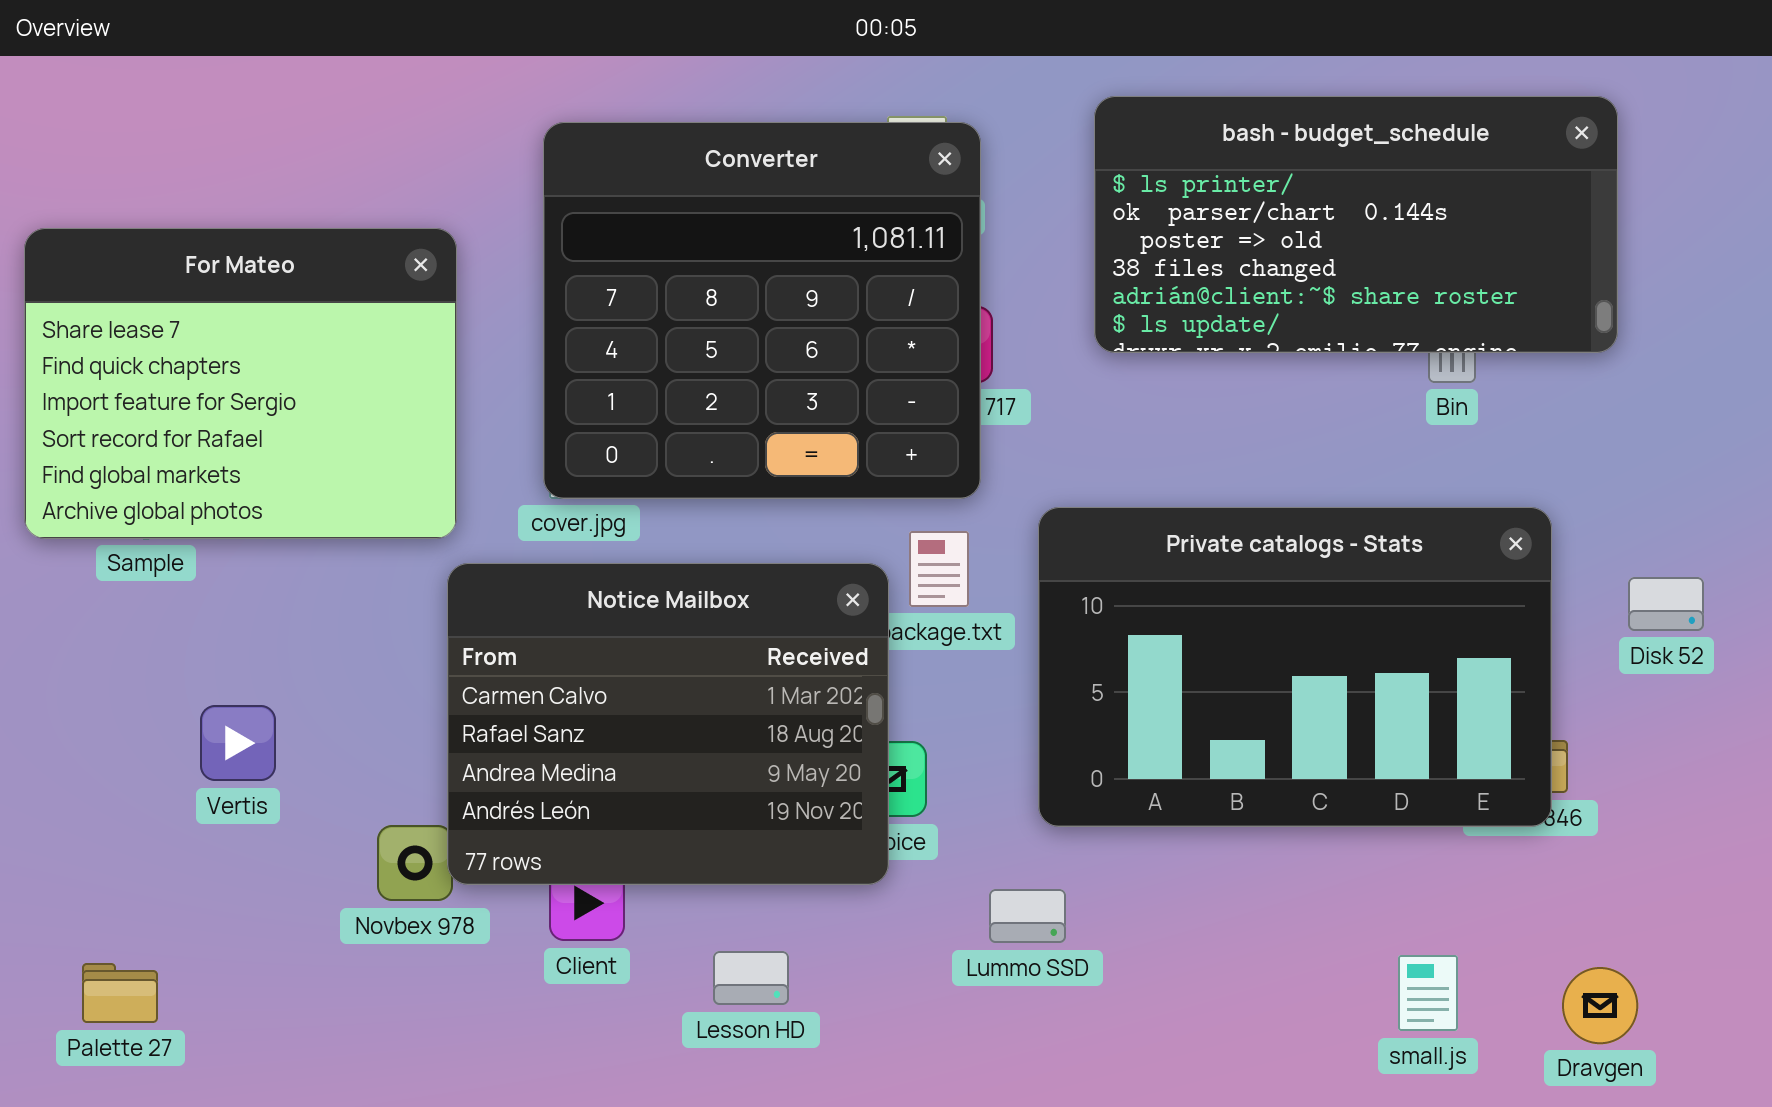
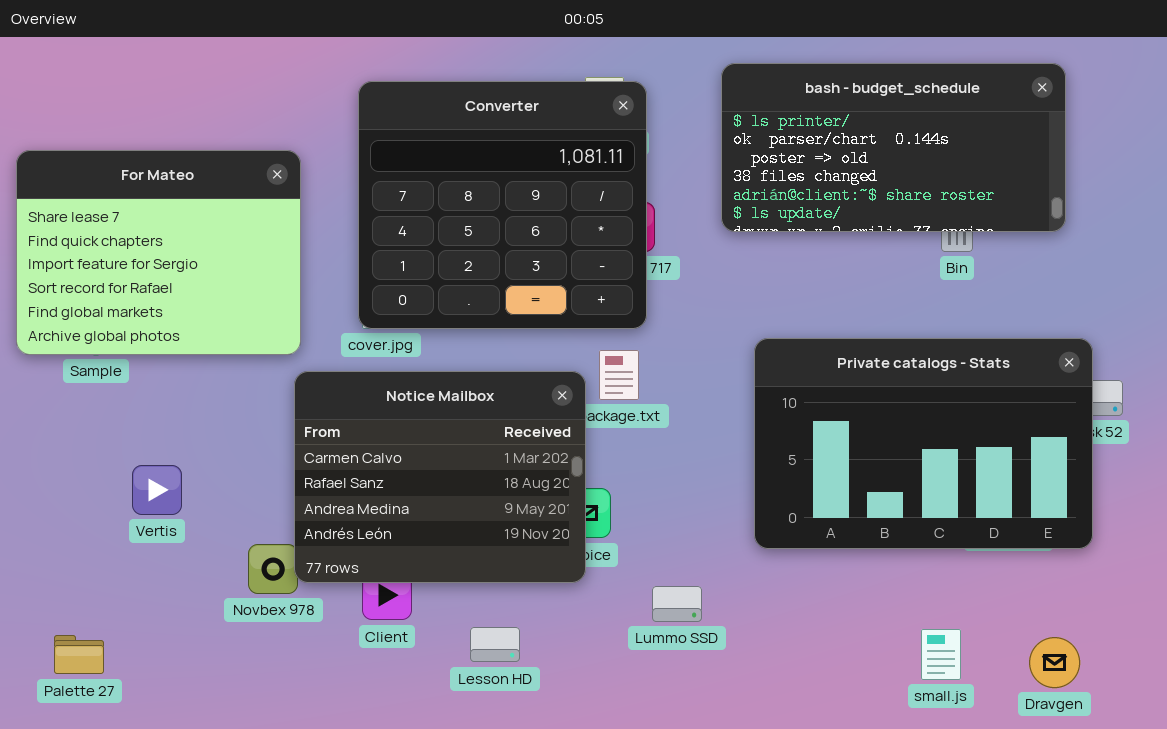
Private catalogs - Stats: [1038,507,1552,827] -> [754,338,1093,549], moved

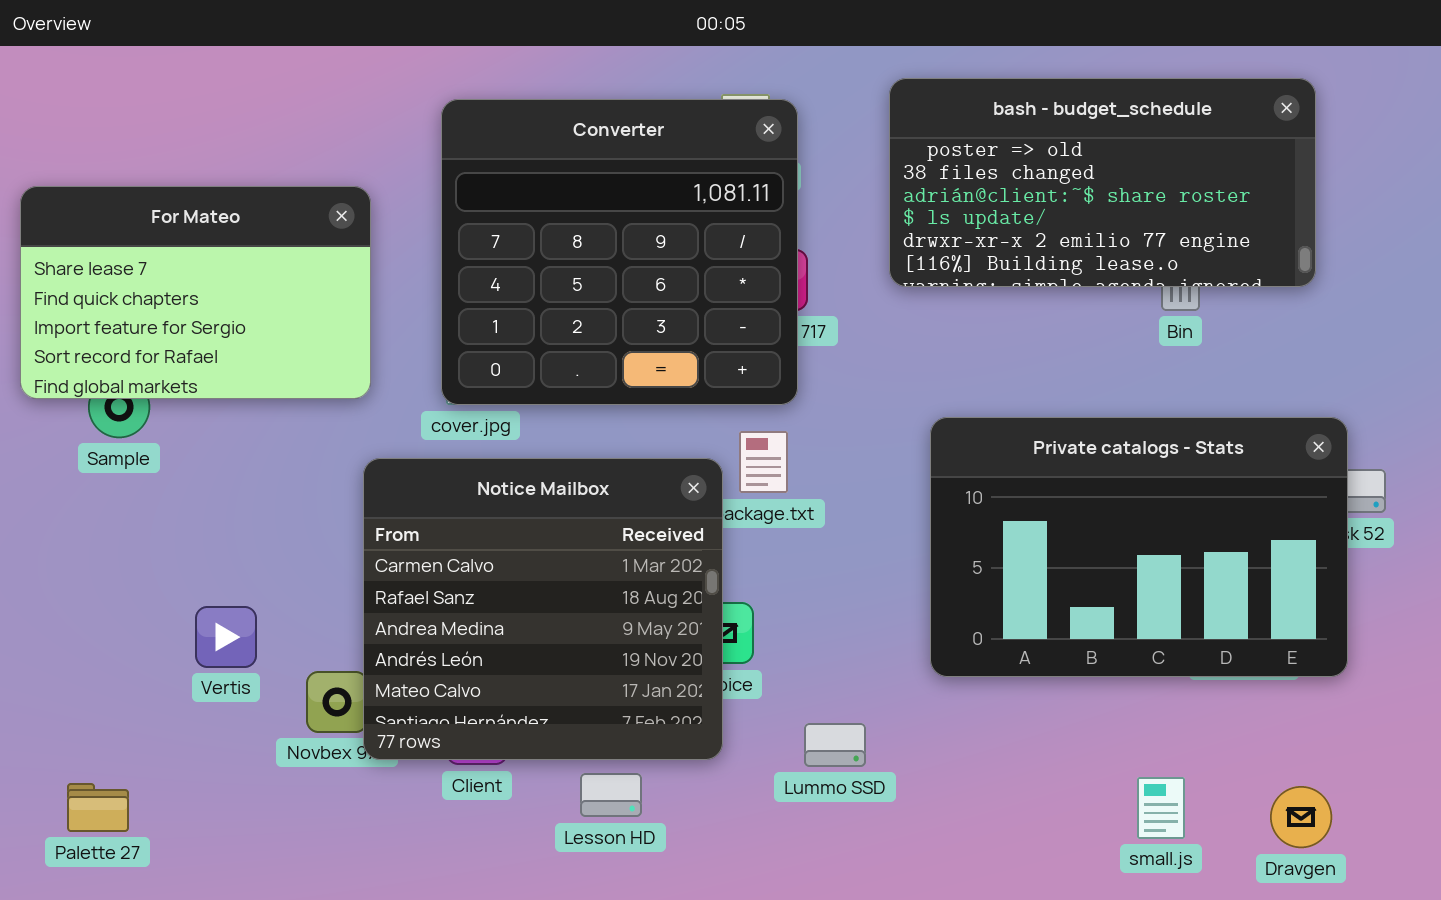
bash - budget_schedule: [721,63,1066,232] -> [889,78,1316,287], scrolled down 2 rows
For Mateo: [16,150,301,355] -> [20,186,371,399], resized
Notice Mailbox: [294,371,586,583] -> [363,458,723,760], resized
Vertis: [132,465,182,515] -> [195,606,257,668], moved

